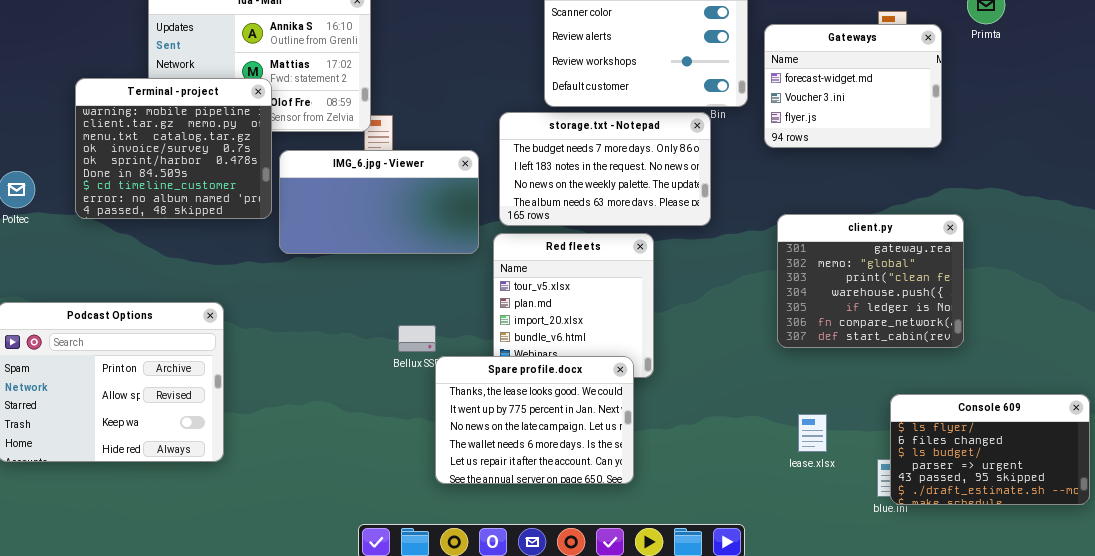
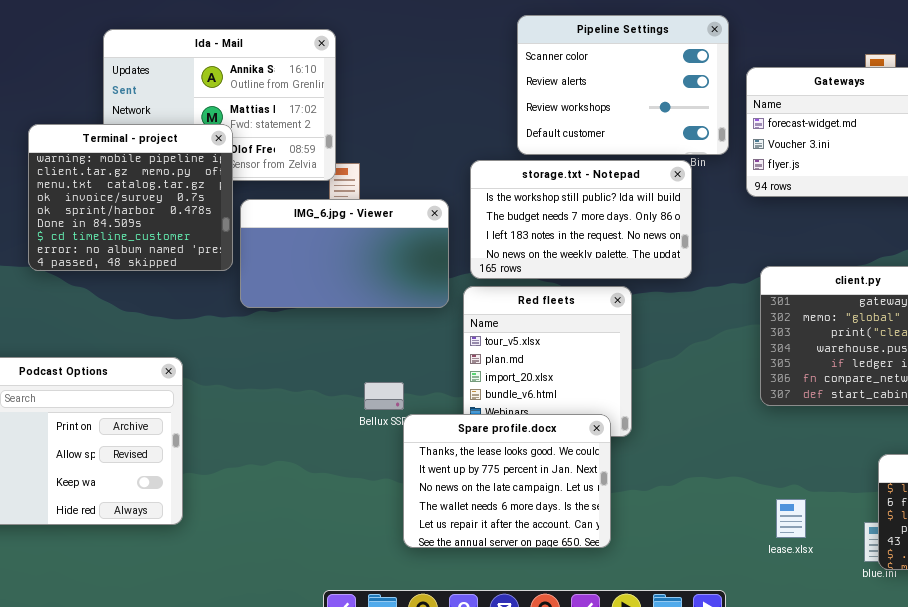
storage.txt - Notepad: [499,112,711,226] -> [470,160,692,279], scrolled up 1 row
lease.xlsx: [798,414,827,452] -> [776,499,806,538], moved

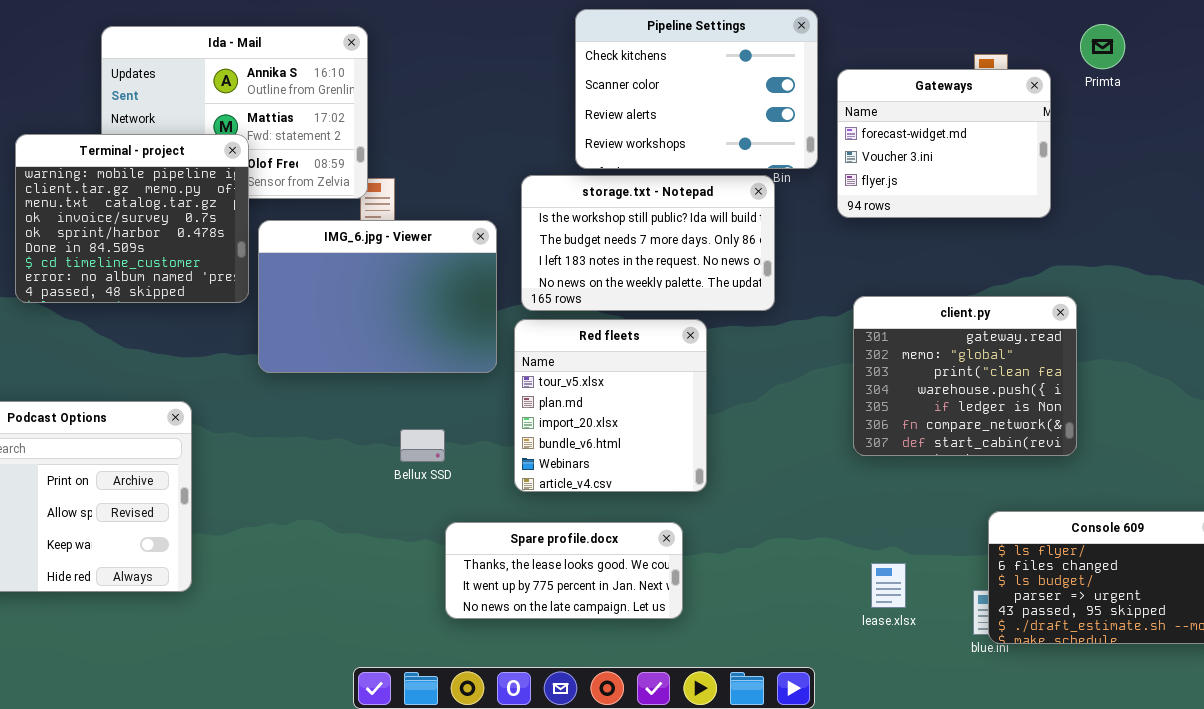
Pipeline Settings: [517,15,729,155] -> [575,9,818,169], scrolled up 1 row
IMG_6.jpg - Viewer: [240,199,449,308] -> [258,220,497,373], resized
Spare profile.docx: [403,414,611,548] -> [445,522,683,619], resized

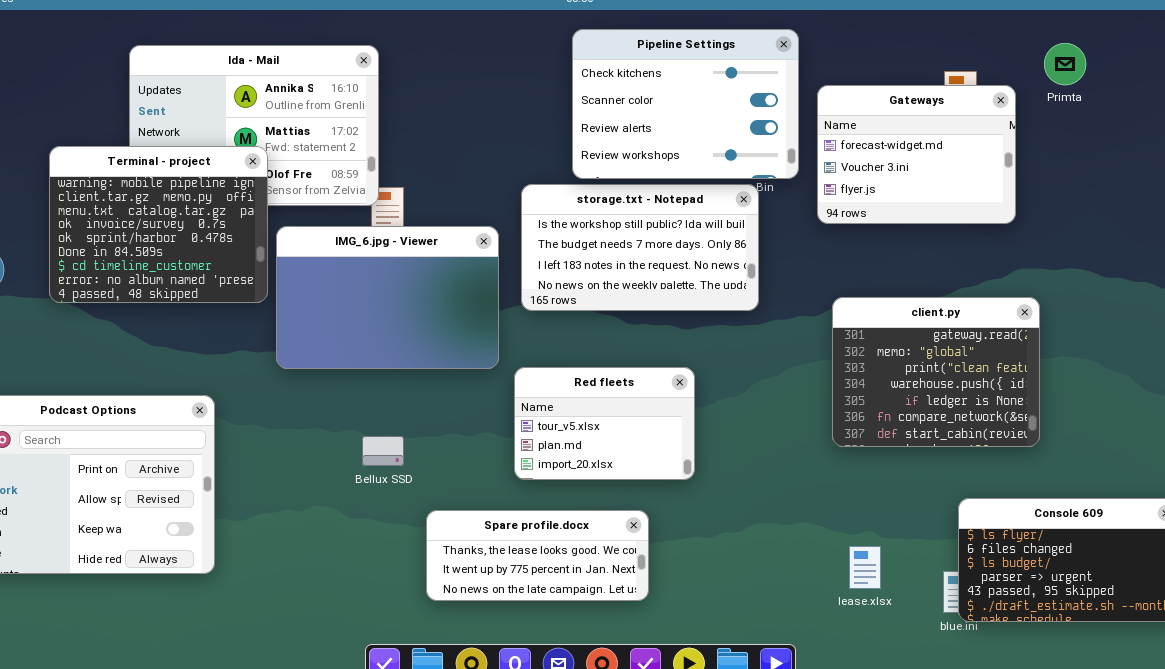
Red fleets: [514,319,707,492] -> [514,367,695,480], resized
Bellux SSD: [400,429,445,462] -> [362,436,404,466], moved
Spare profile.docx: [445,522,683,619] -> [426,510,649,601], moved

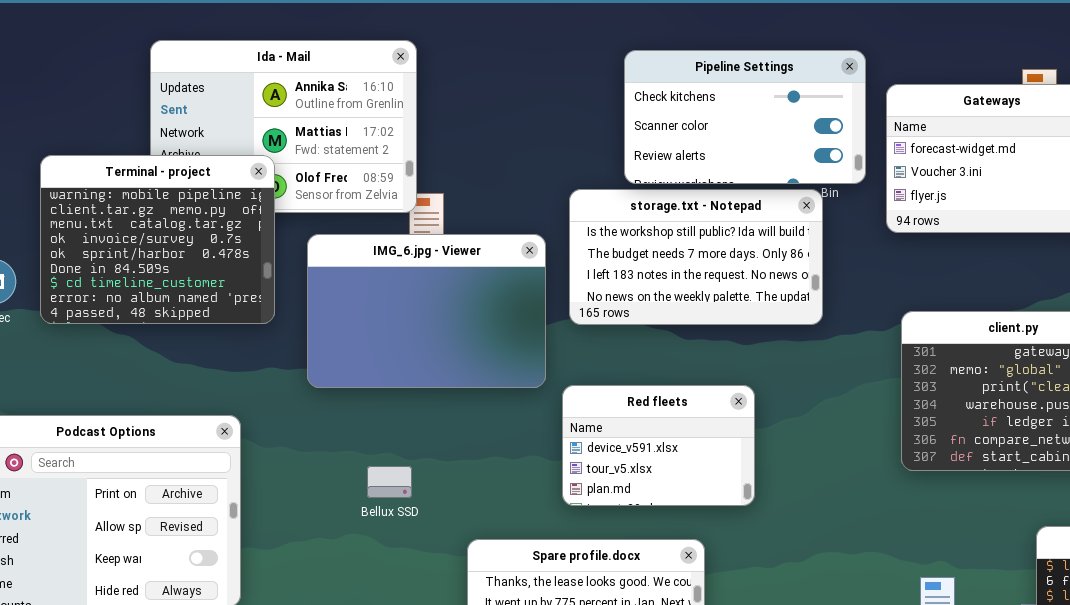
Pipeline Settings: [572,29,799,179] -> [624,50,866,184], resized
Terminal - project: [49,146,268,303] -> [40,155,275,324], moved
Red fleets: [514,367,695,480] -> [562,385,755,506], scrolled up 1 row
Bellux SSD: [362,436,404,466] -> [367,466,412,498], moved

